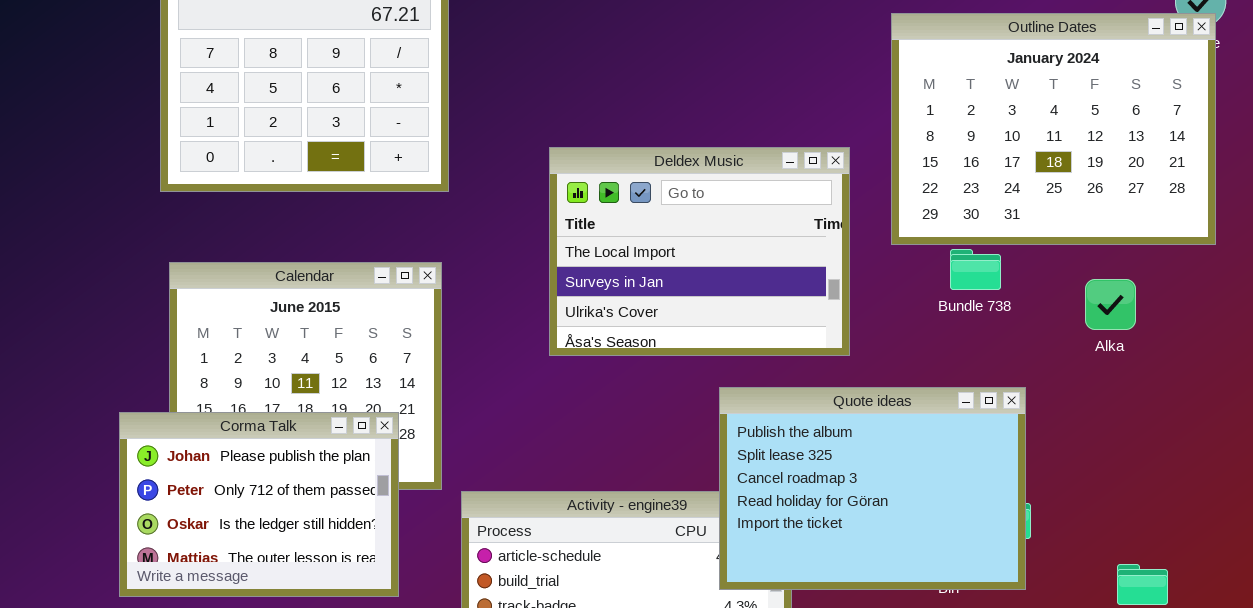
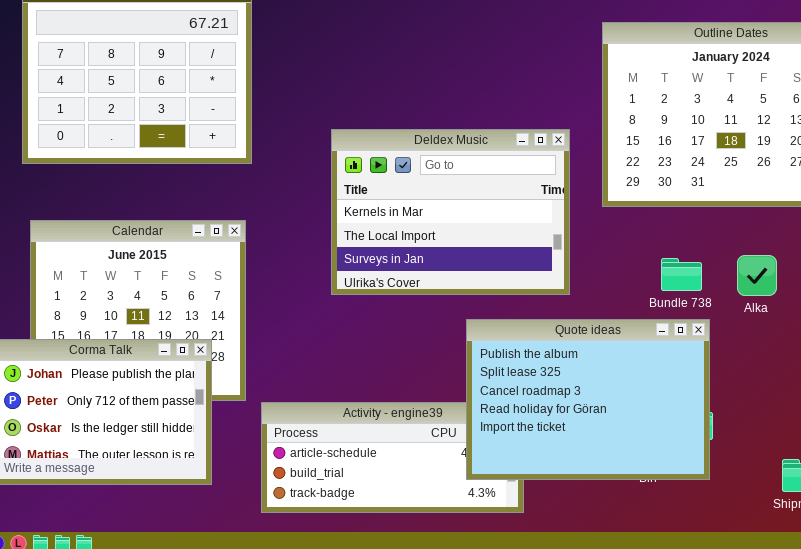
Deldex Music: [549,147,850,356] -> [331,129,570,295], scrolled up 1 row
Bundle 738: [950,249,1001,290] -> [661,258,702,291], moved
Alka: [1085,279,1136,330] -> [737,255,777,296], moved

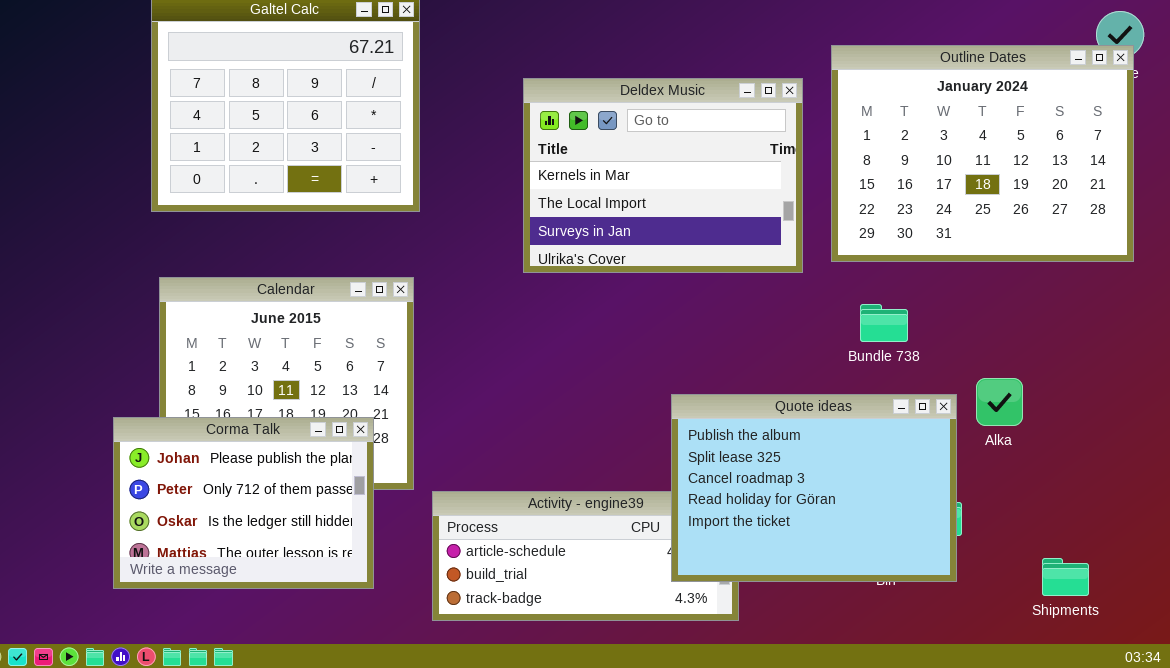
Deldex Music: [331,129,570,295] -> [523,78,803,273], moved
Alka: [737,255,777,296] -> [976,378,1023,426], moved
Bundle 738: [661,258,702,291] -> [860,304,908,342], moved

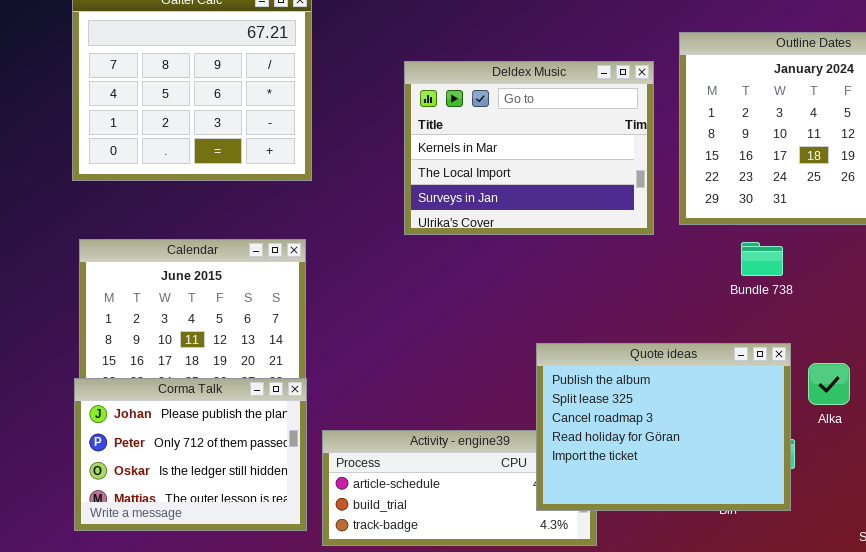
Bundle 738: [860,304,908,342] -> [741,242,783,276], moved
Alka: [976,378,1023,426] -> [808,363,850,405], moved
Corma Talk: [113,417,374,589] -> [74,378,307,531], moved

